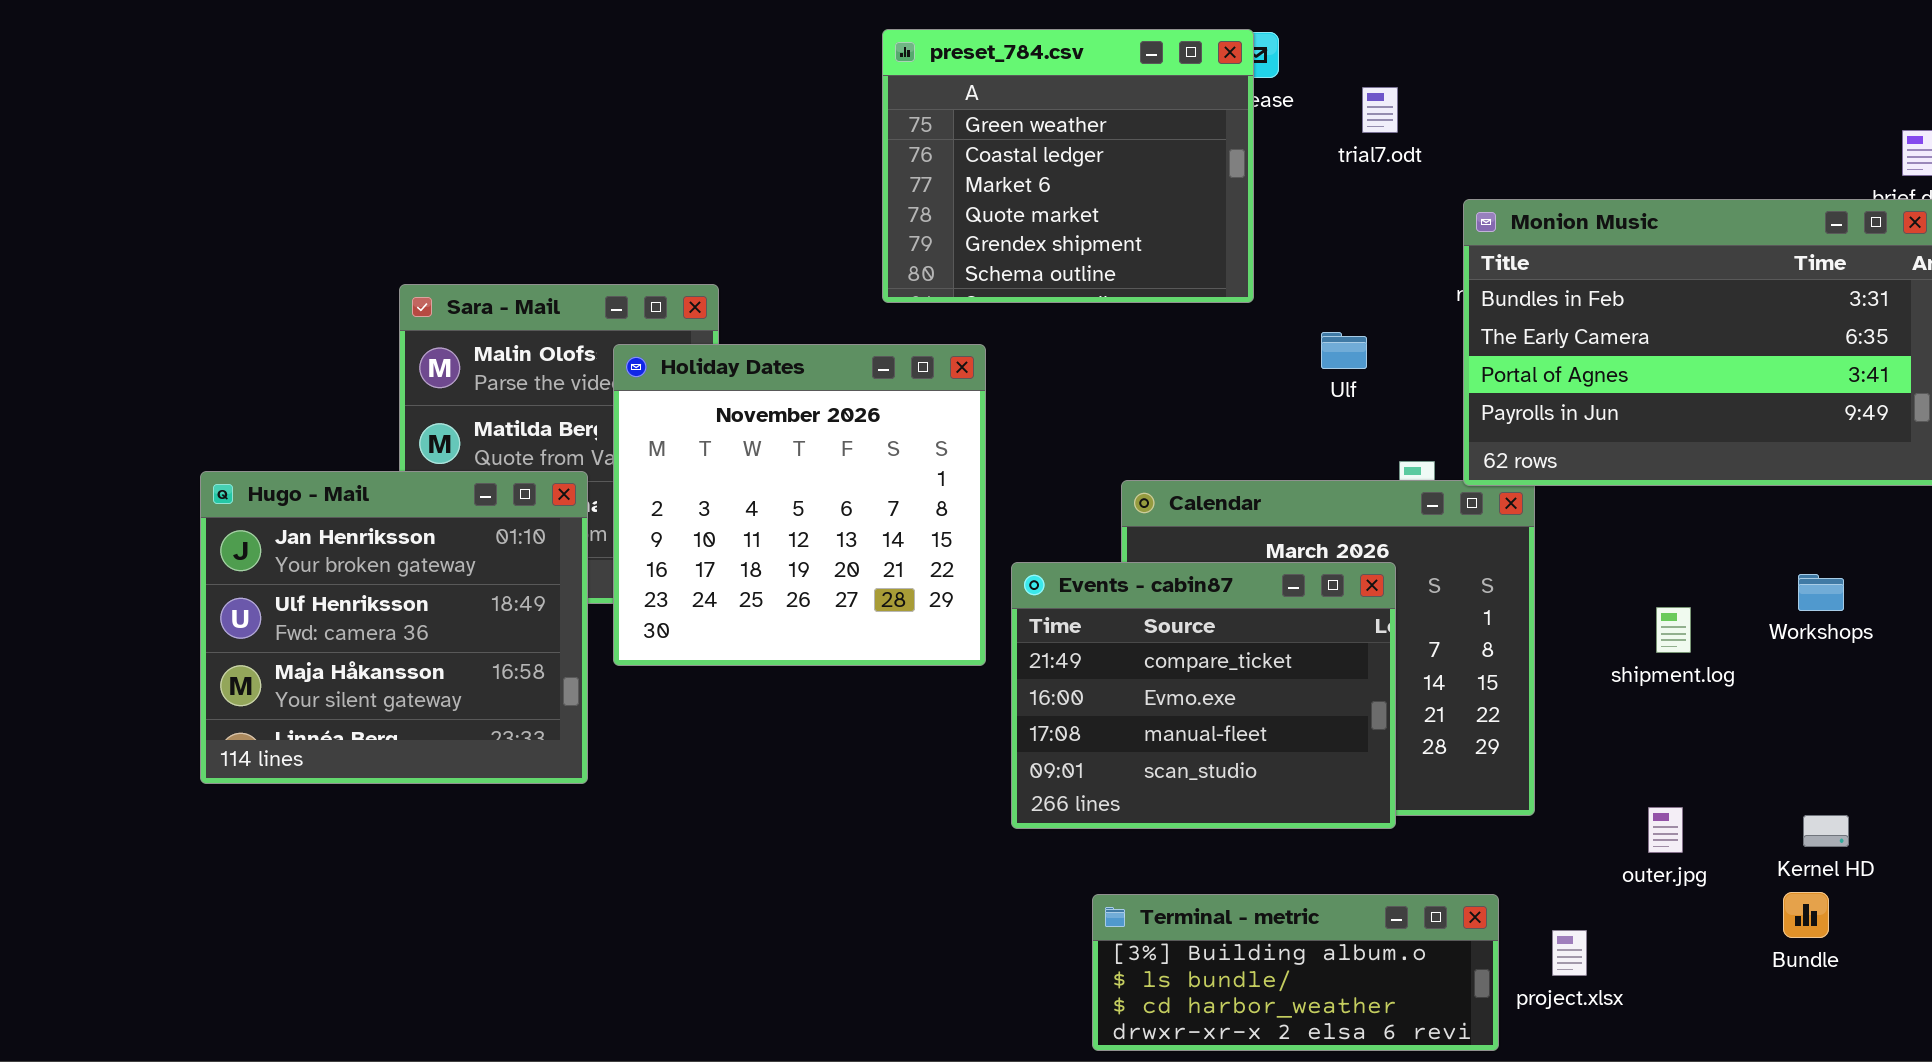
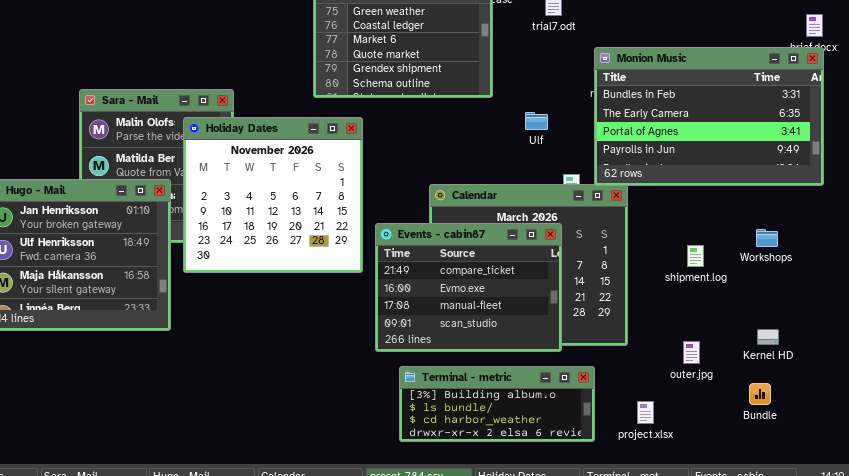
Kernel HD: [1803,815,1849,847] -> [757,329,779,345], moved
Terminal - metric: [1092,894,1499,1051] -> [399,366,595,442], moved

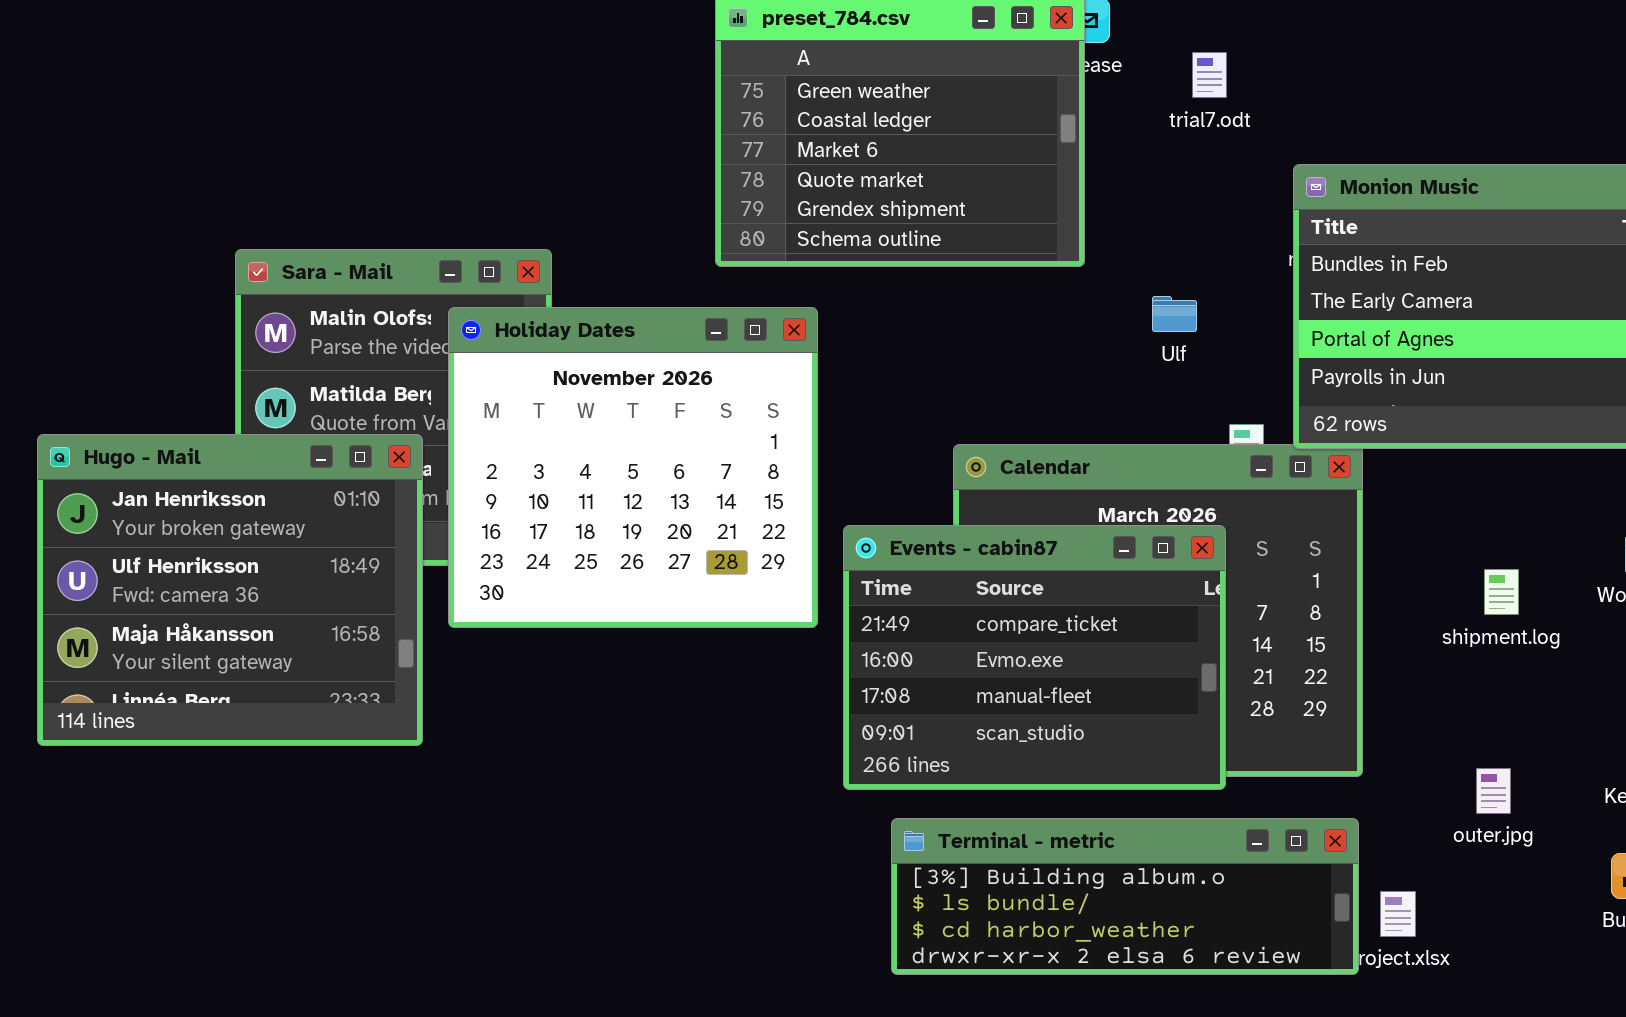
Terminal - metric: [399,366,595,442] -> [891,818,1359,975], resized

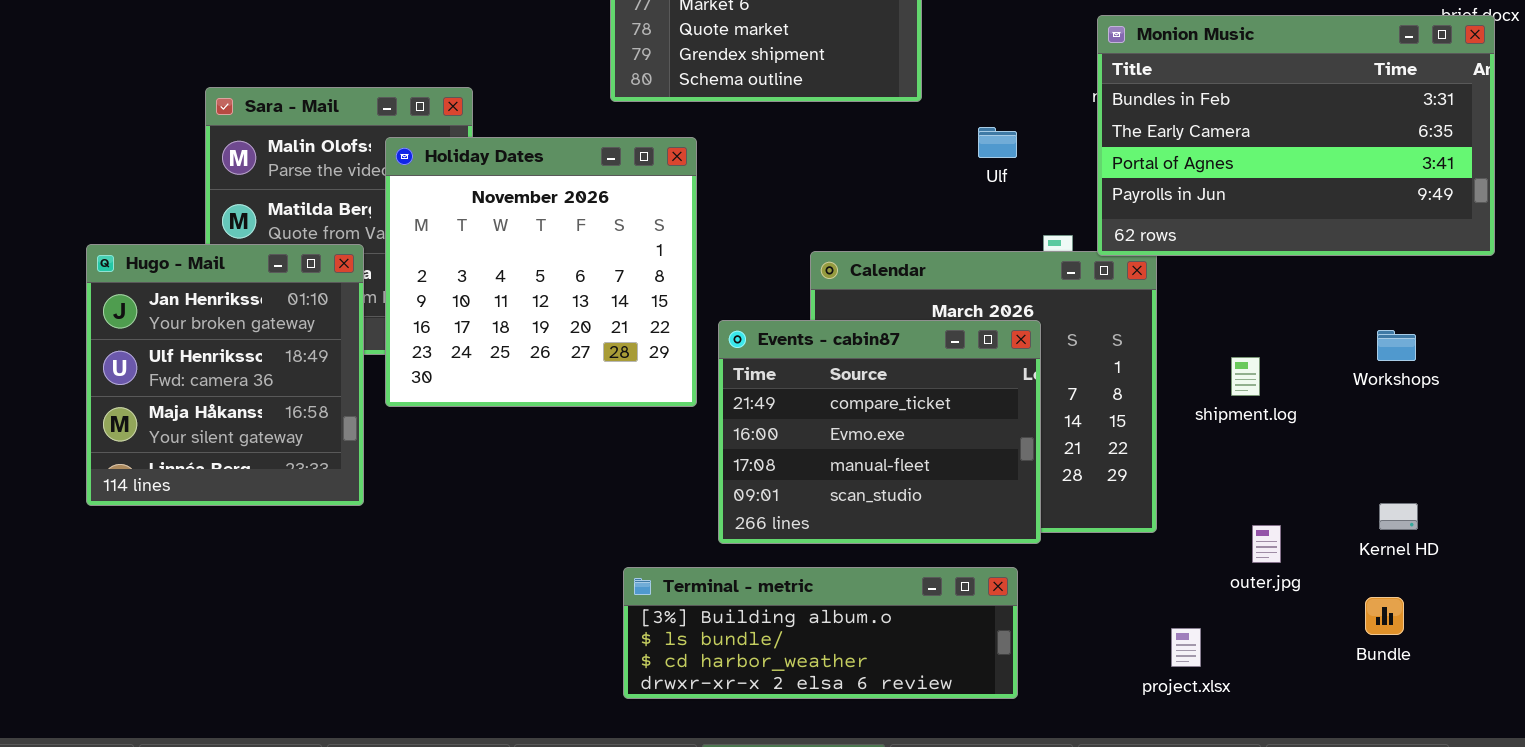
Hugo - Mail: [37,434,423,746] -> [86,244,364,506], resized
shipment.log: [1484,569,1519,615] -> [1231,357,1260,396], moved
Terminal - metric: [891,818,1359,975] -> [623,567,1018,699], moved

